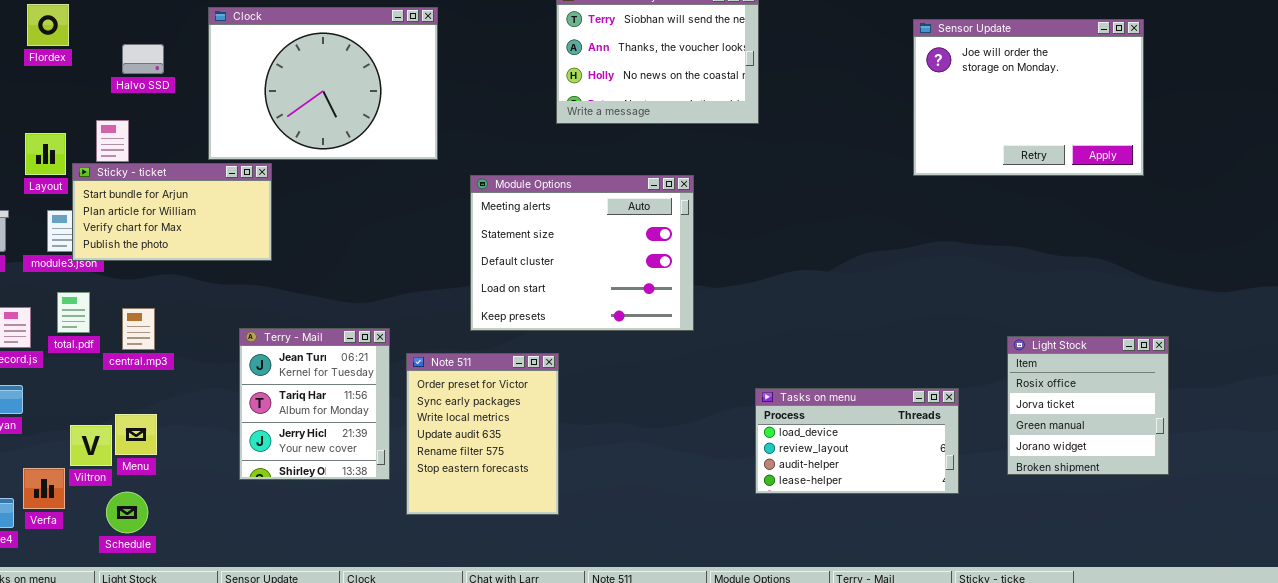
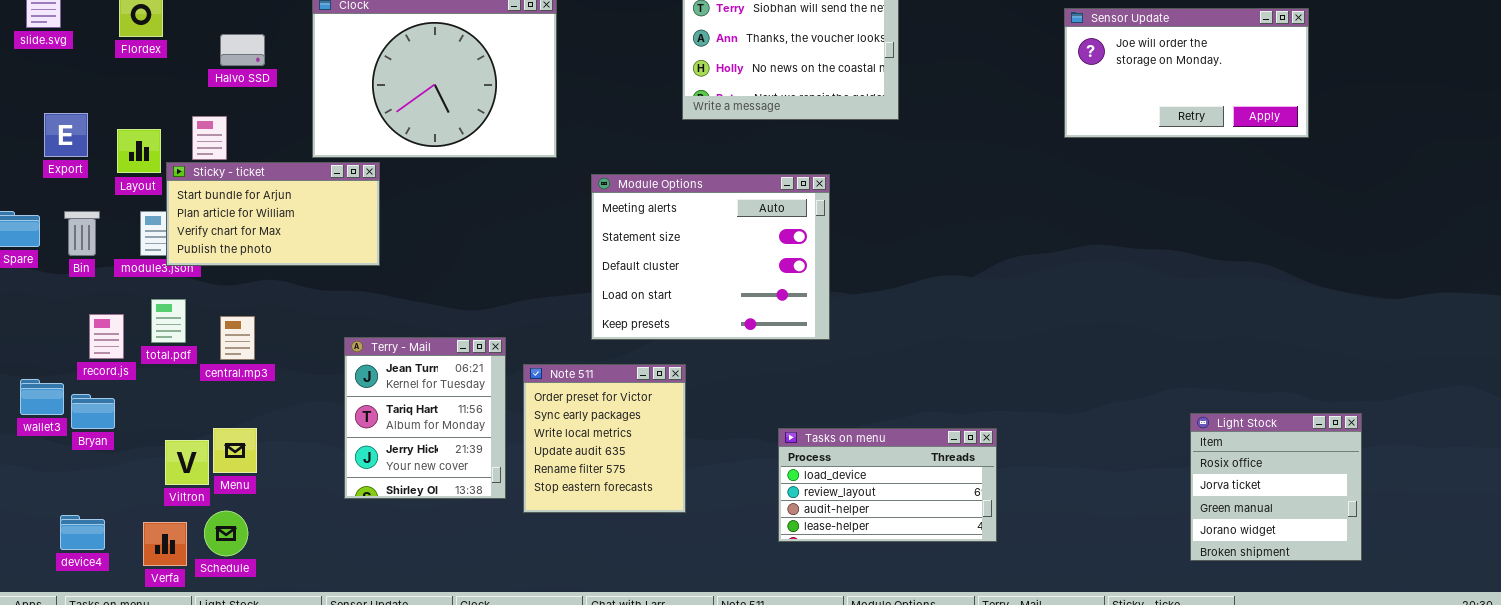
Sensor Update: [913,19,1144,176] -> [1064,8,1309,138], resized
Light Stock: [1007,336,1169,475] -> [1190,413,1362,561], moved
Note 511: [406,353,559,515] -> [523,364,686,513], resized
Tasks on menu: [755,388,959,494] -> [778,428,997,542], moved
Verfa: [23,468,65,509] -> [143,522,187,566], moved

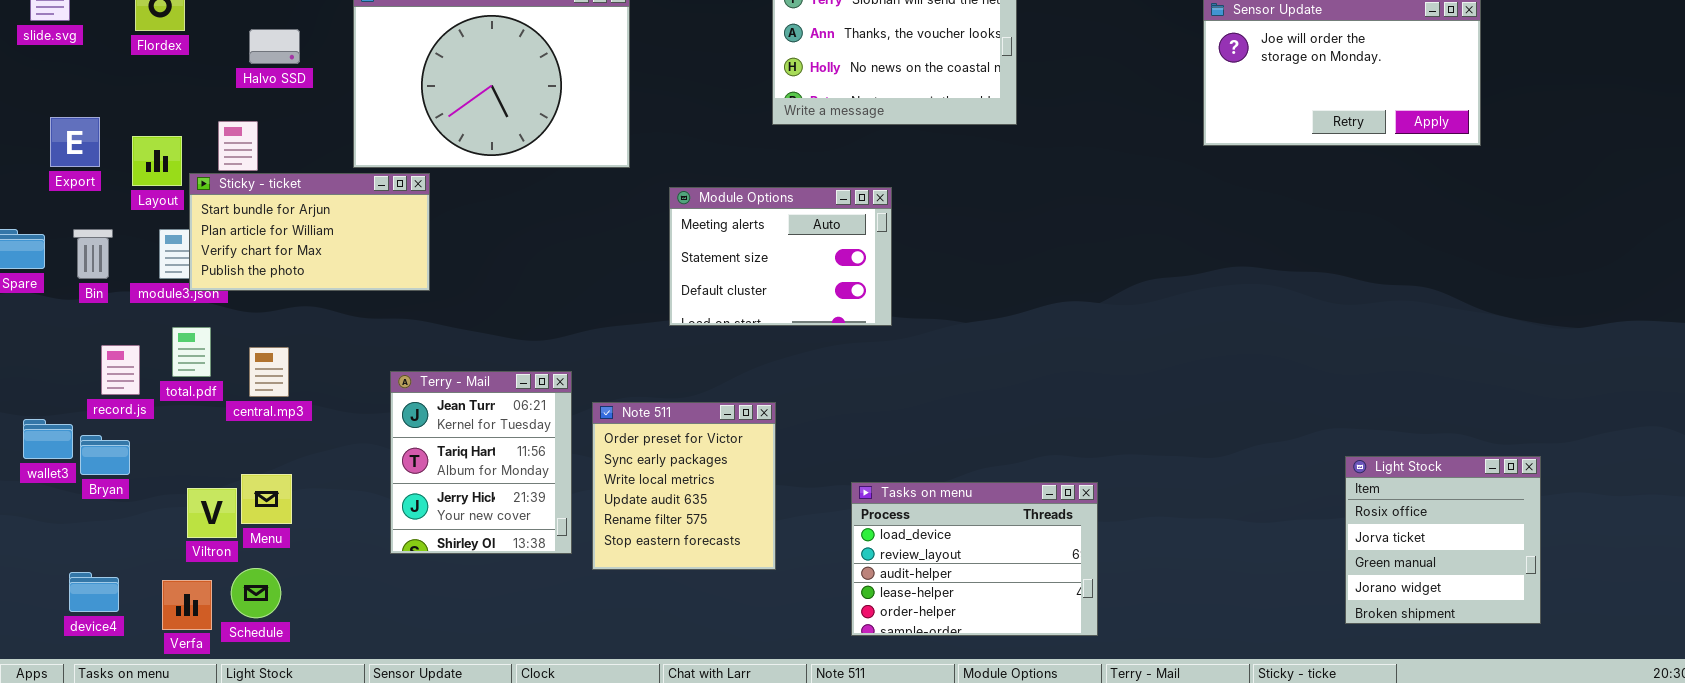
Module Options: [591,174,830,340] -> [669,187,892,326], resized
Tasks on menu: [778,428,997,542] -> [851,482,1098,636], moved, resized

